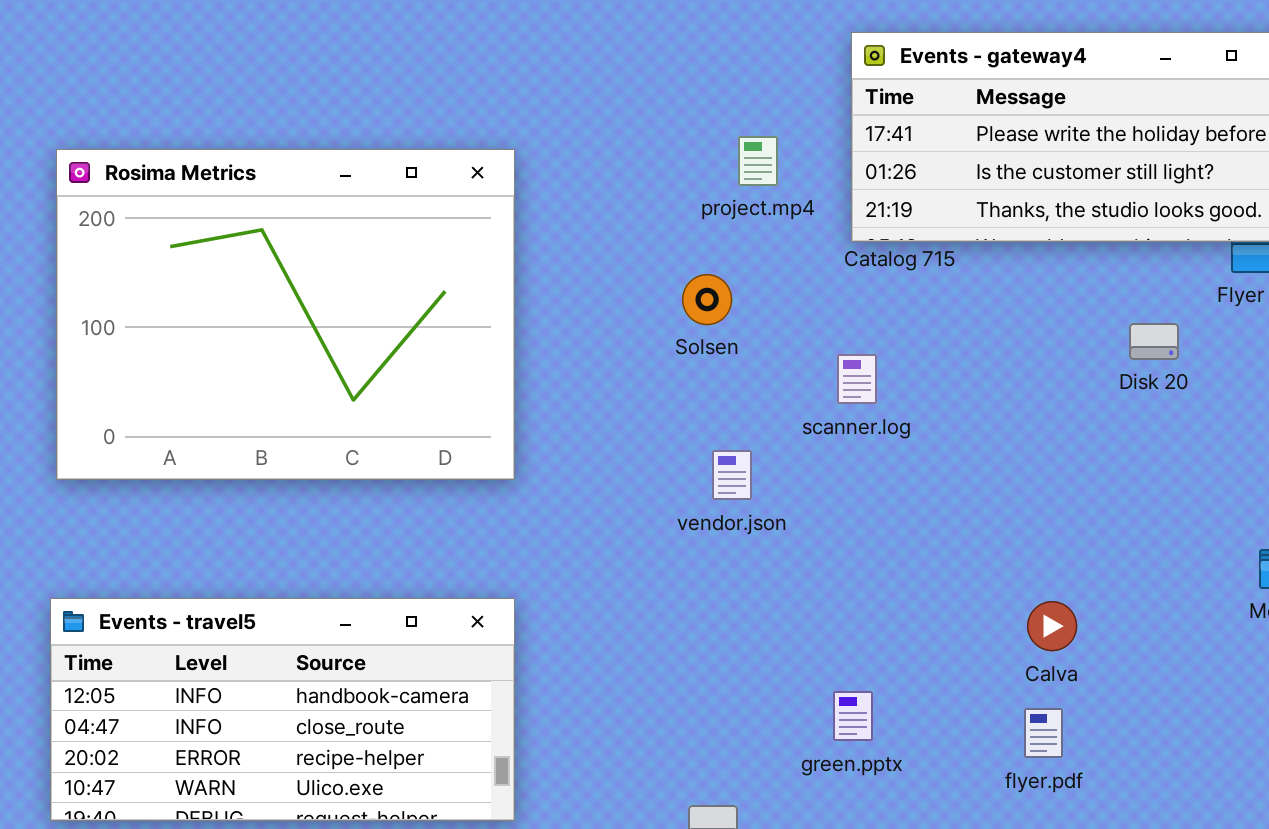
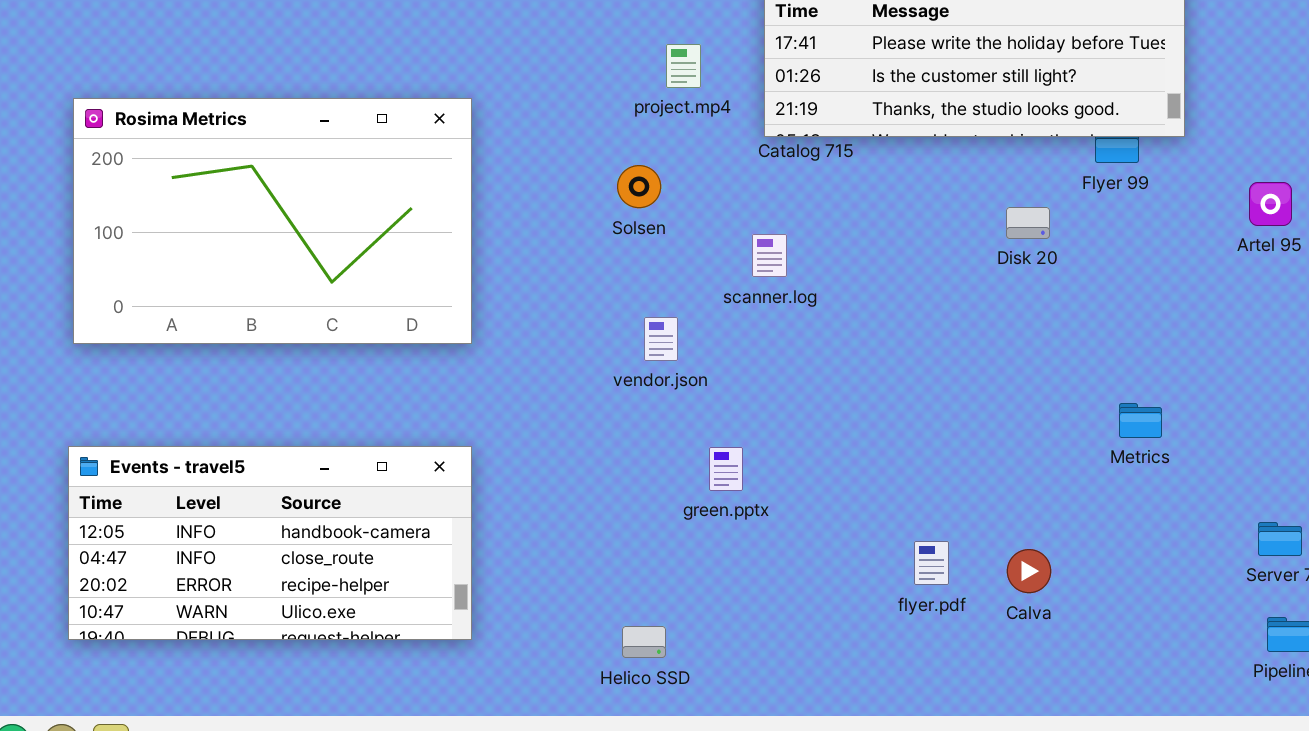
Rosima Metrics: [56,149,515,480] -> [73,98,472,344], resized
Calva: [1027,601,1077,651] -> [1007,549,1051,593], moved
green.pptx: [833,691,873,741] -> [709,447,743,491], moved

